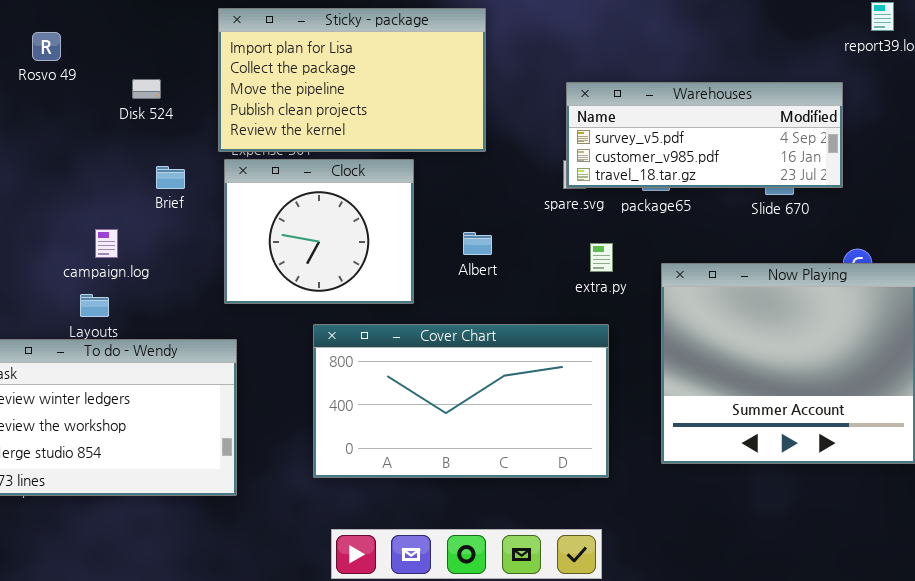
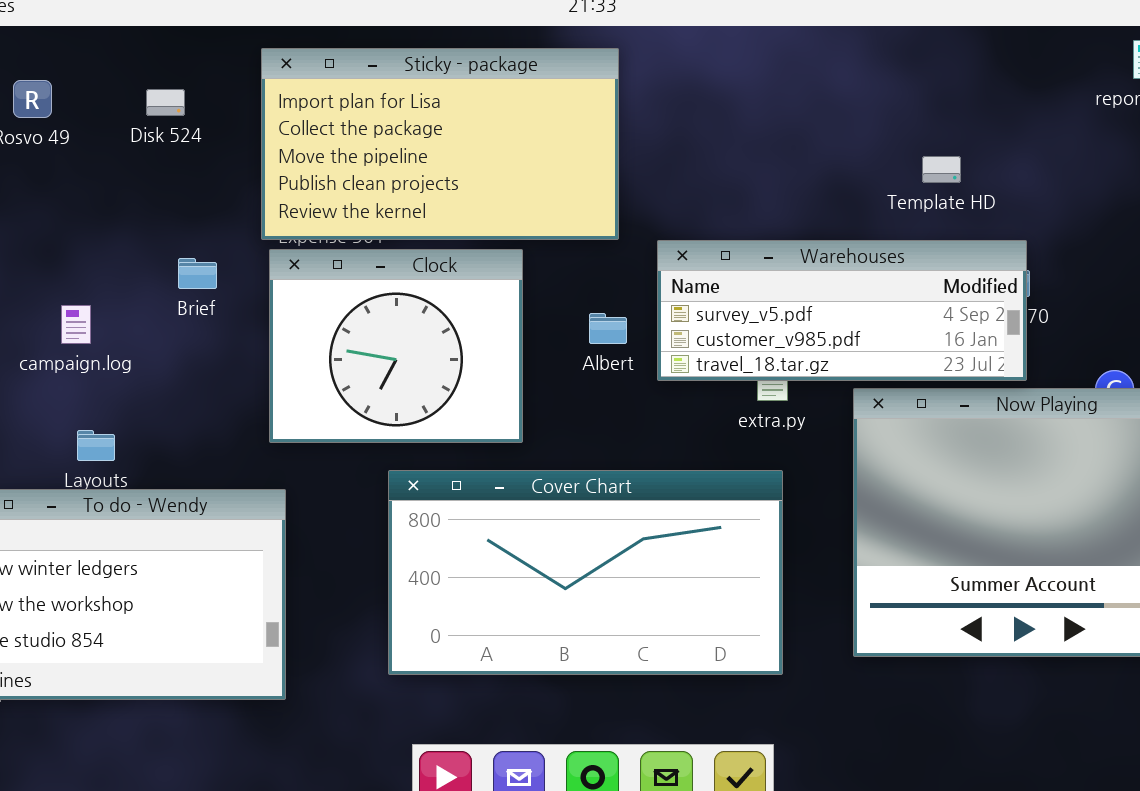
Disk 524: [132,79,161,99] -> [146,89,185,116], moved
Warehouses: [566,82,843,188] -> [657,240,1027,381], moved
campaign.log: [95,229,118,258] -> [61,305,91,344], moved
Albert: [463,232,492,255] -> [589,313,627,344], moved

